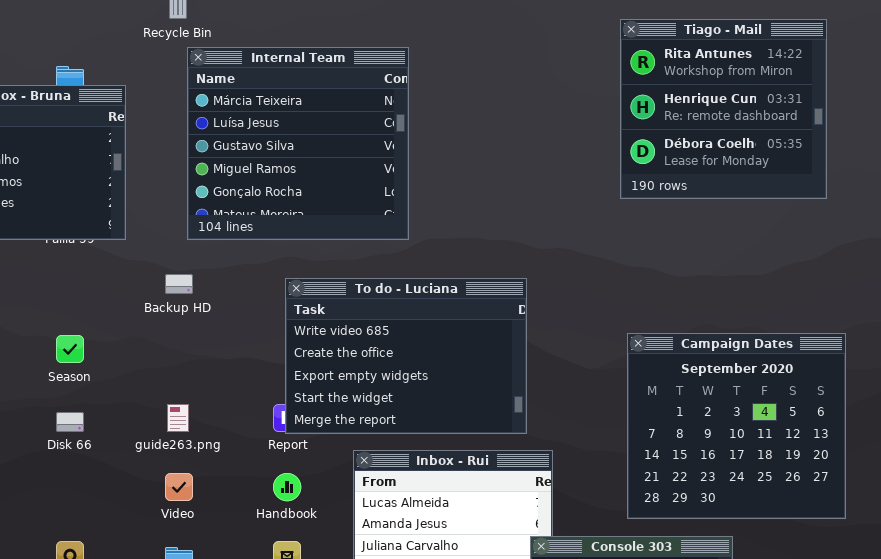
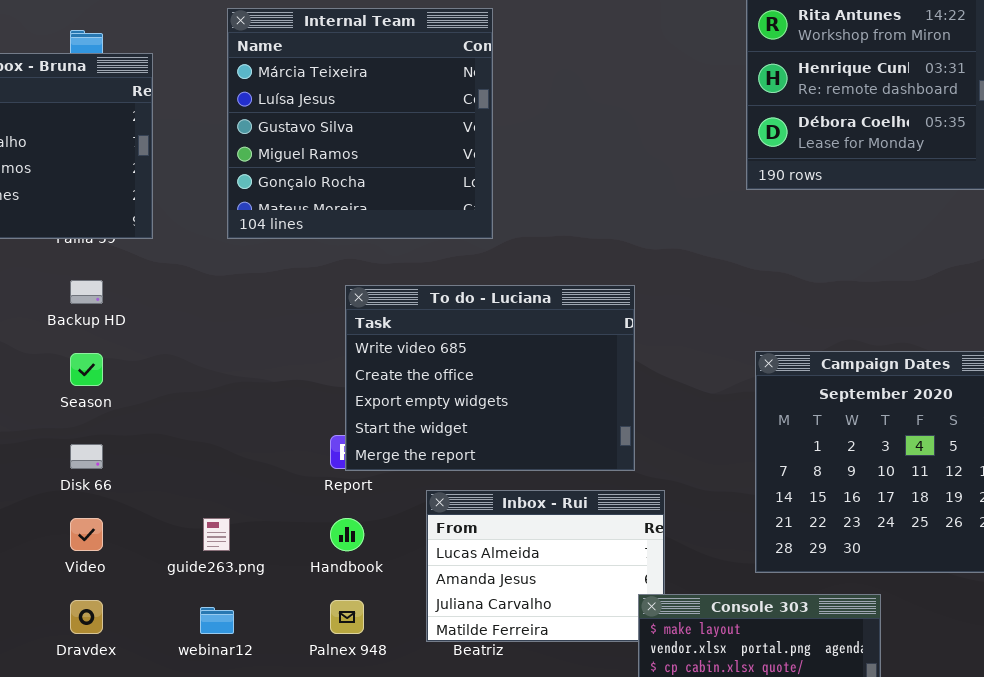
Backup HD: [165,274,193,294] -> [70,280,103,304], moved
guide263.png: [167,404,189,432] -> [203,518,230,551], moved
Video: [165,473,193,501] -> [70,518,103,551], moved

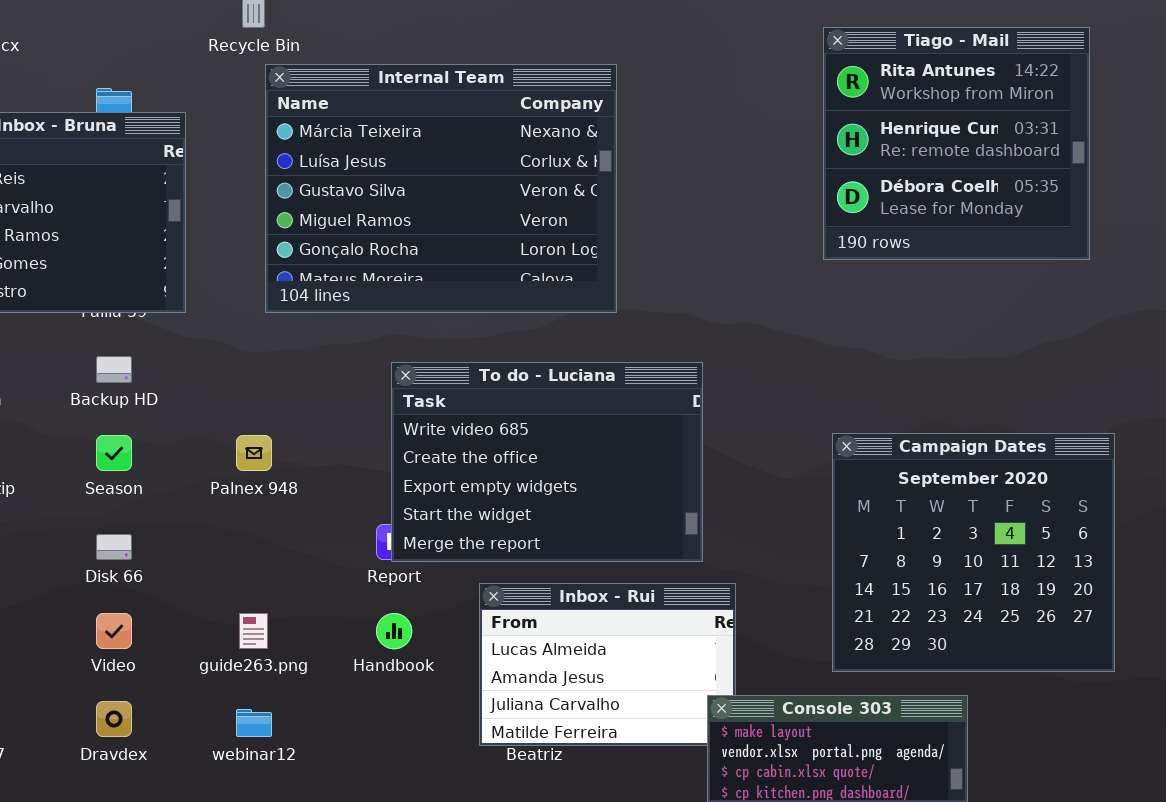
Internal Team: [227,8,493,239] -> [265,64,617,313], resized
Palnex 948: [330,600,364,634] -> [236,435,272,471], moved

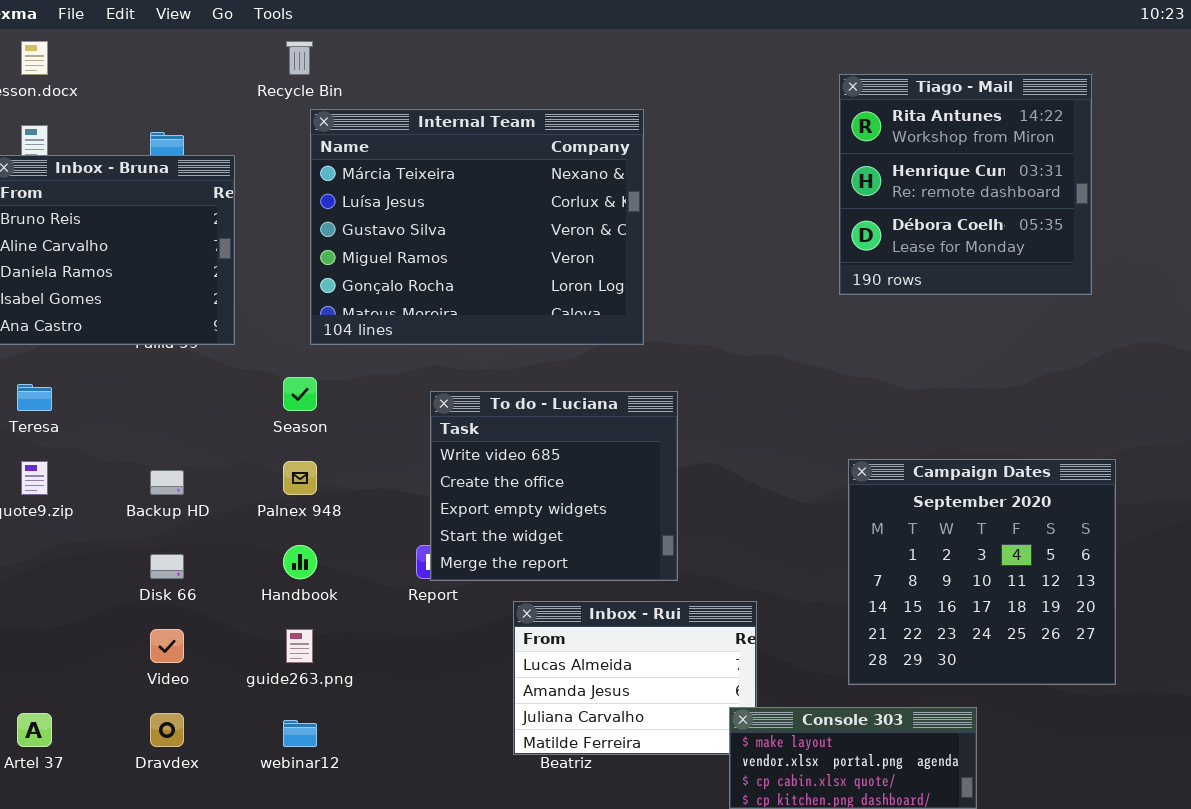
Backup HD: [96,356,132,383] -> [150,470,184,495], moved
To do - Luciana: [391,362,703,562] -> [430,391,678,581], resized
Season: [96,435,132,471] -> [283,377,317,411], moved
Handbook: [376,613,412,649] -> [283,545,317,579], moved

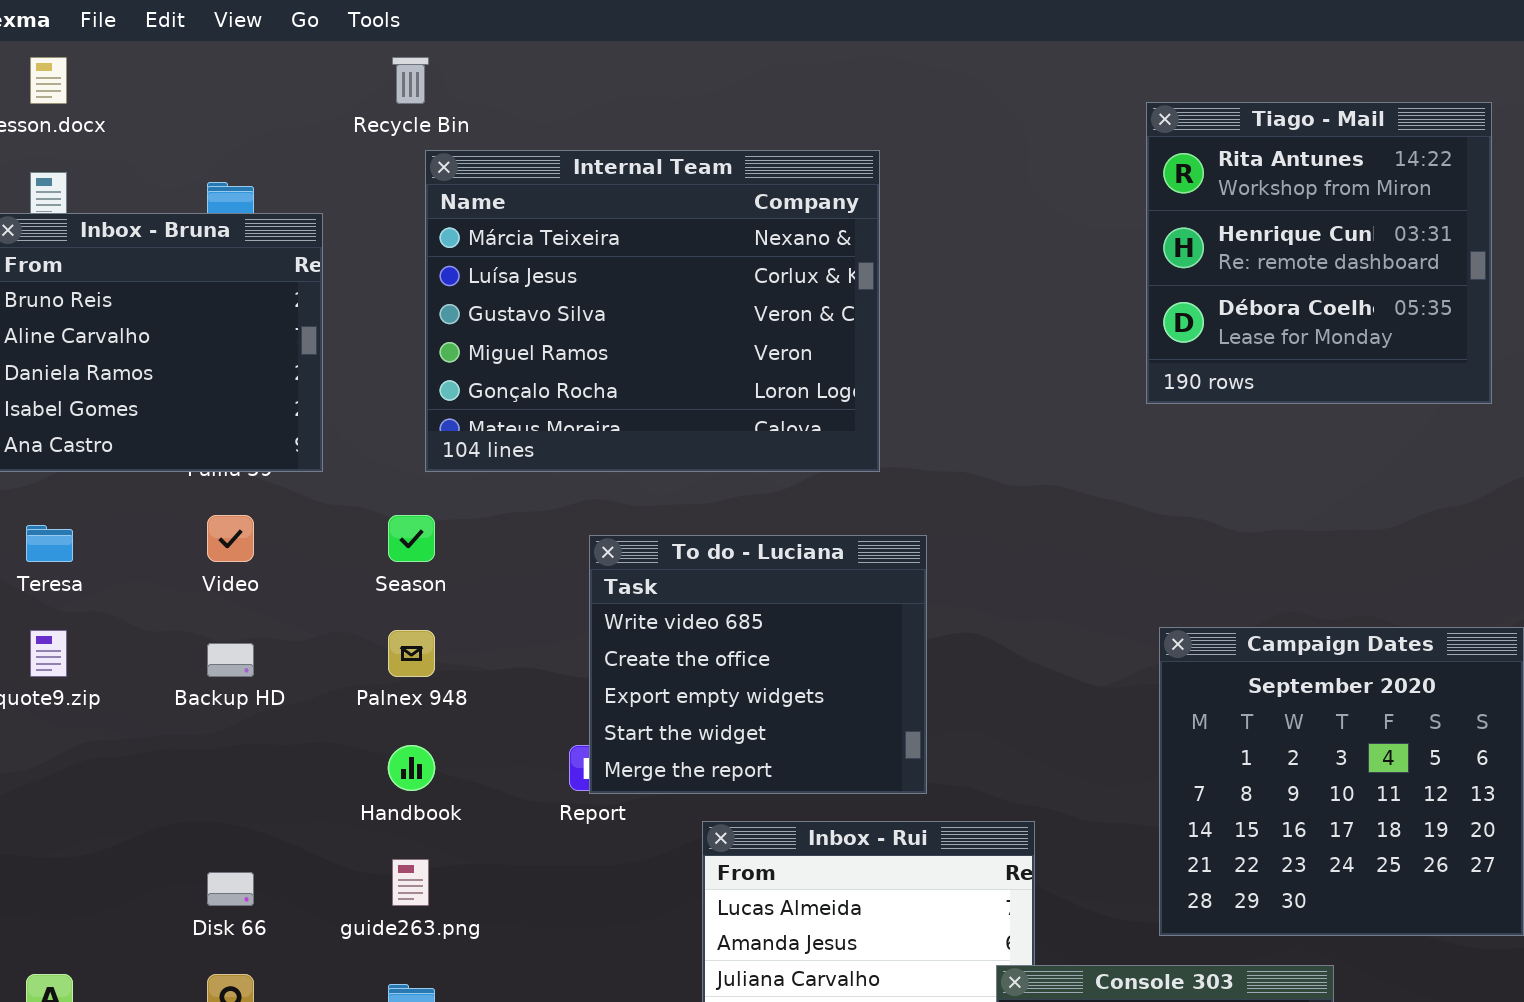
Disk 66: [150,554,184,579] -> [207,872,254,906], moved
Video: [150,629,184,663] -> [207,515,254,562], moved

